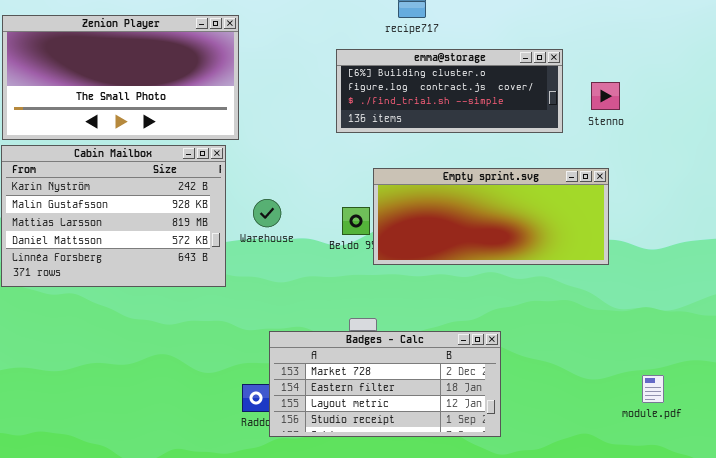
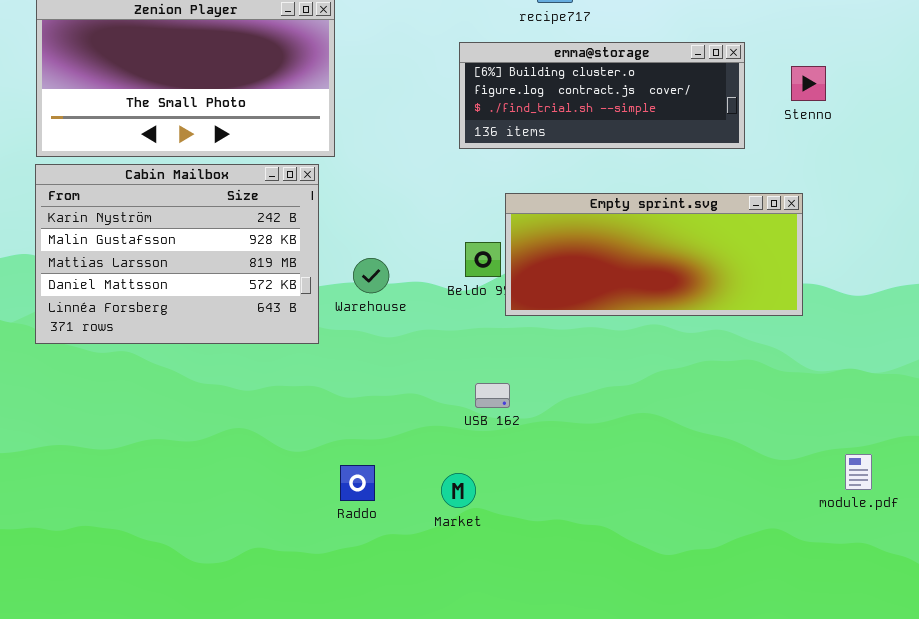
Stenno: [591,82,620,110] -> [791,66,826,101], moved
Warehouse: [253,199,281,227] -> [353,258,389,293], moved
Badges - Calc: [269,331,501,437] -> none, closed

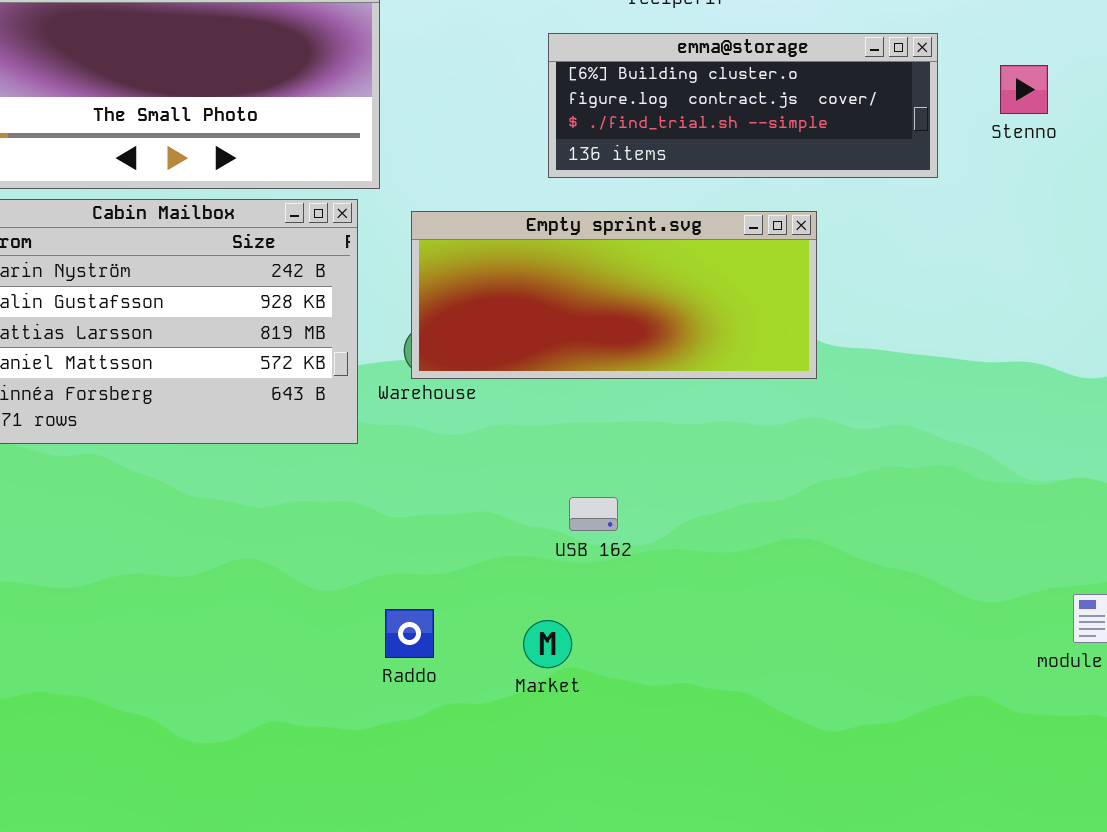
Empty sprint.svg: [505,193,803,316] -> [411,211,817,379], moved

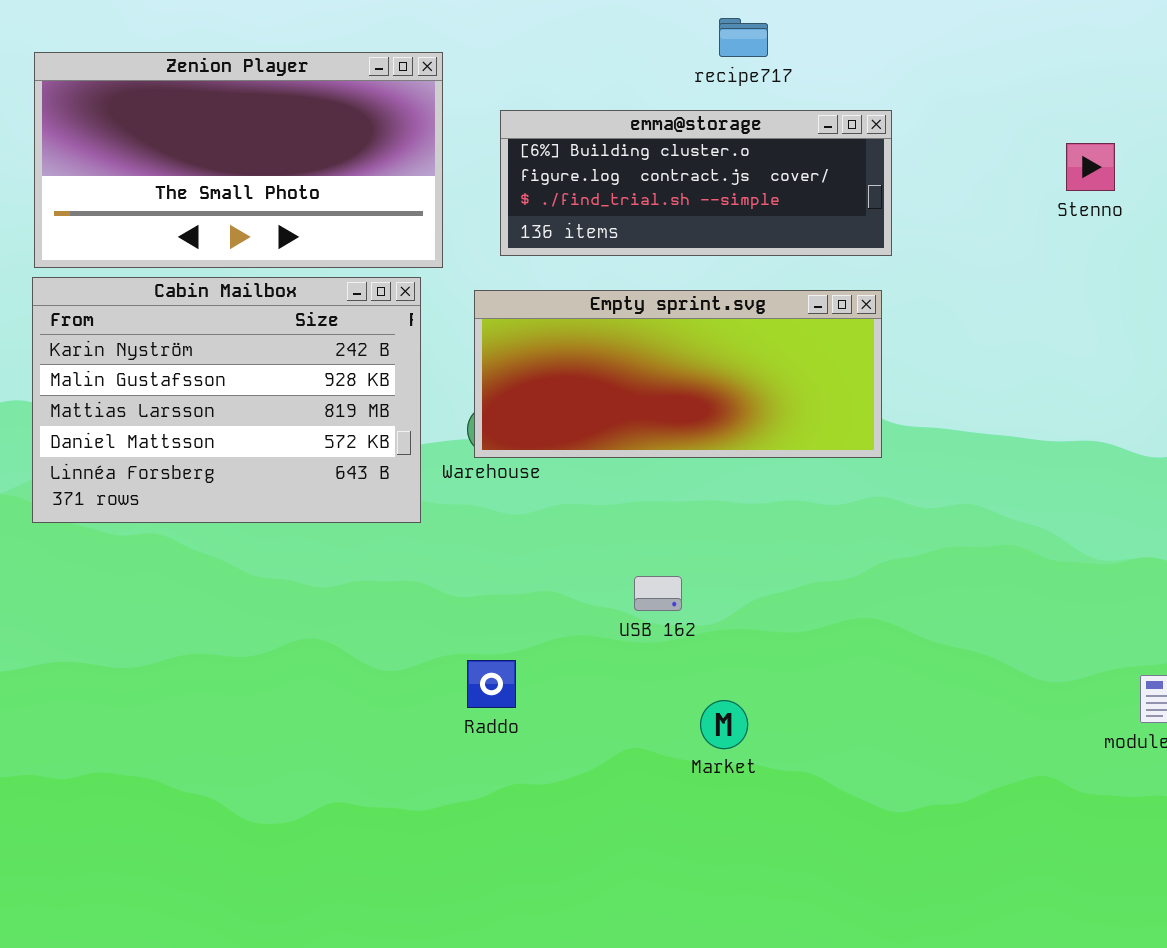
emma@storage: [548,33,938,178] -> [500,110,892,256], moved
Raddo: [385,609,434,658] -> [467,660,516,708], moved
Market: [523,620,572,668] -> [700,700,748,749], moved

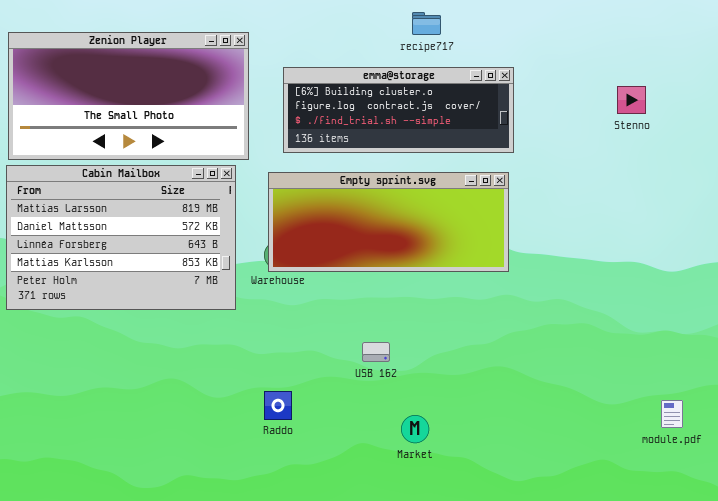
Cabin Mailbox: [32,277,421,523] -> [6,165,236,310], scrolled down 2 rows

